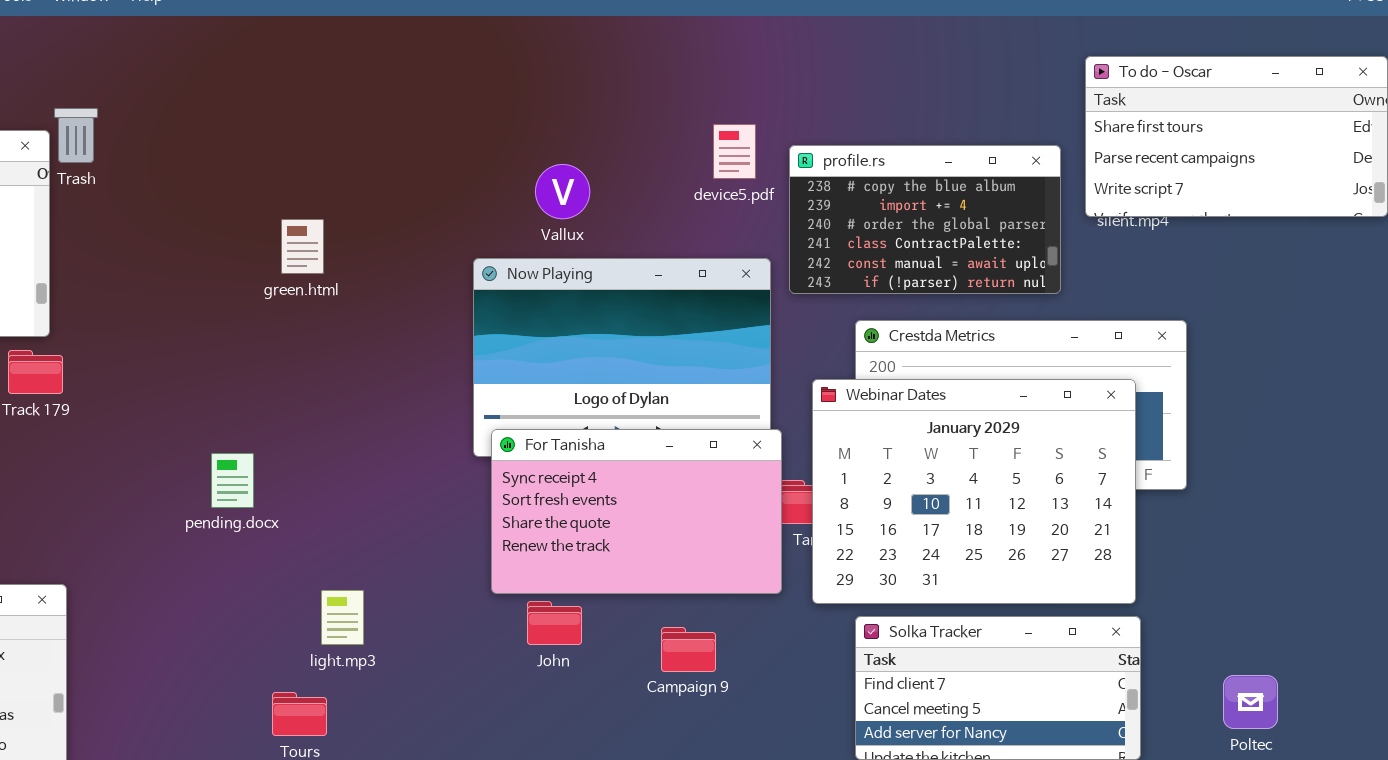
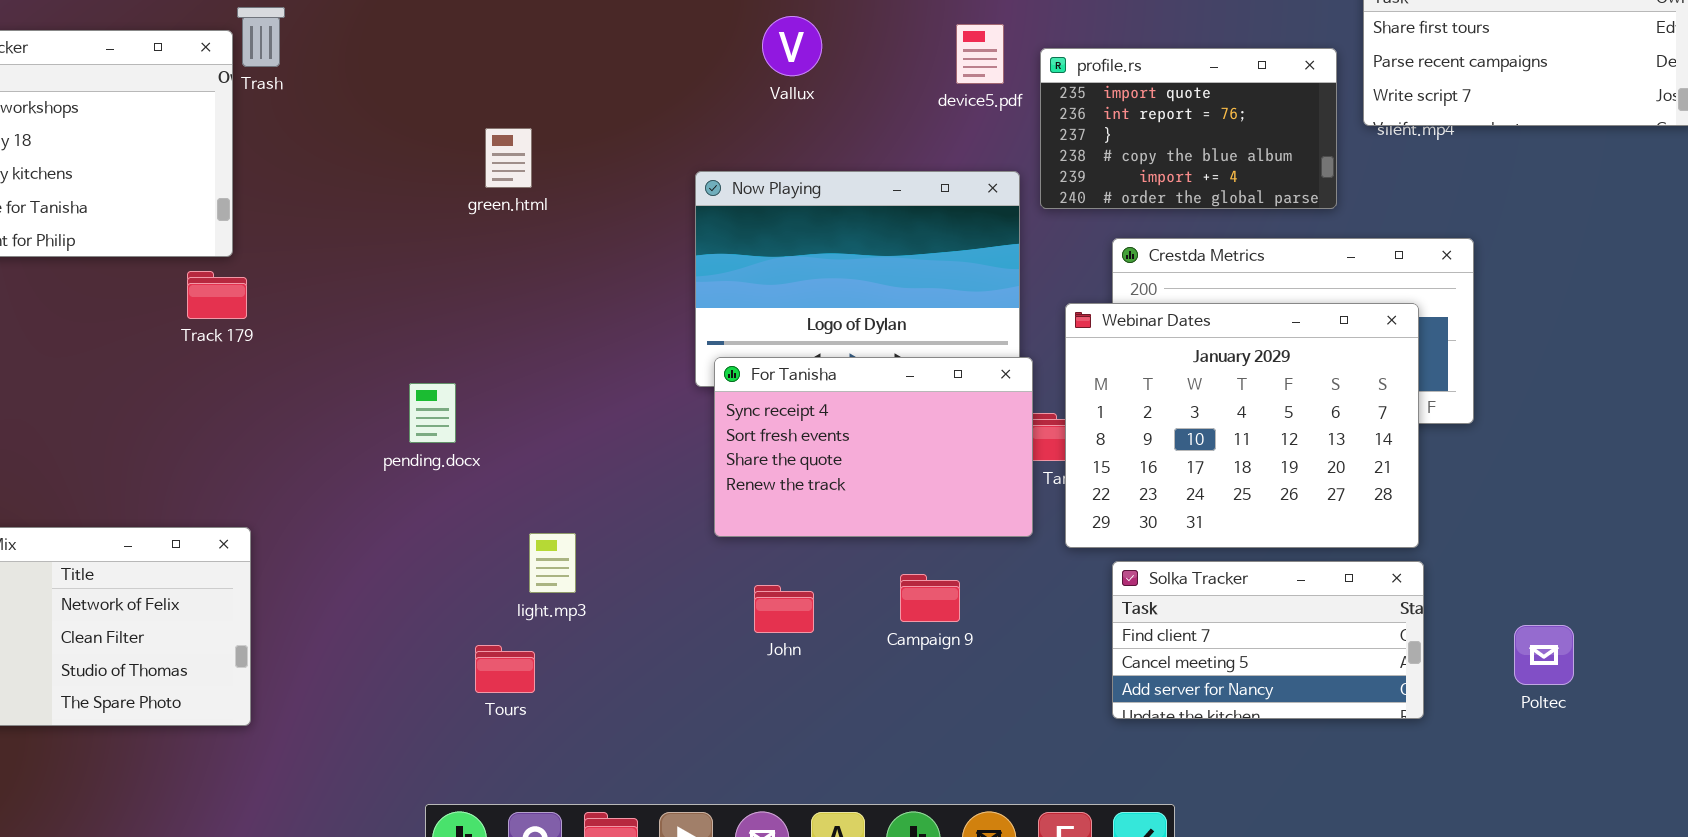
profile.rs: [789,145,1061,294] -> [1040,48,1337,209], scrolled up 3 rows
Vallux: [535,164,590,219] -> [762,16,822,76], moved
John: [527,601,582,645] -> [754,585,814,633], moved

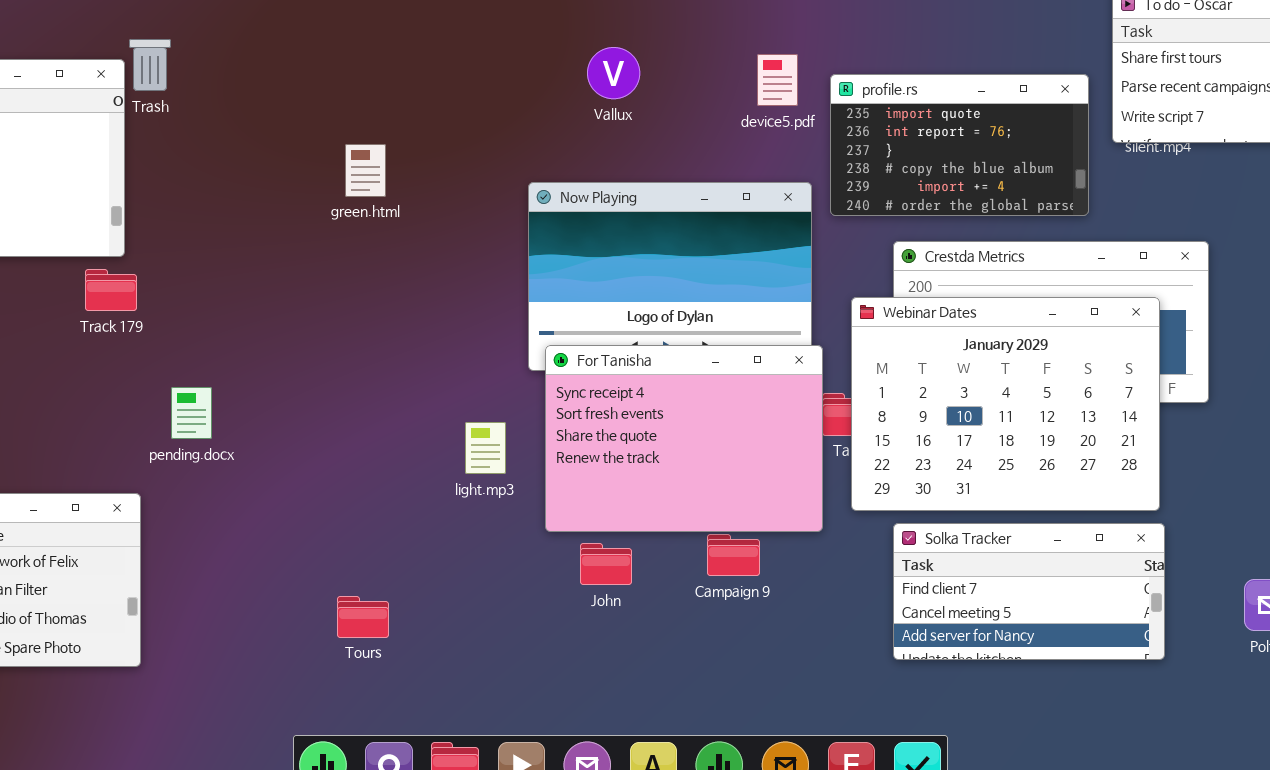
For Tanisha: [714,357,1033,537] -> [545,345,823,532], resized
pending.docx: [409,383,456,443] -> [171,387,212,439], moved
light.mp3: [529,533,576,593] -> [465,422,506,474], moved

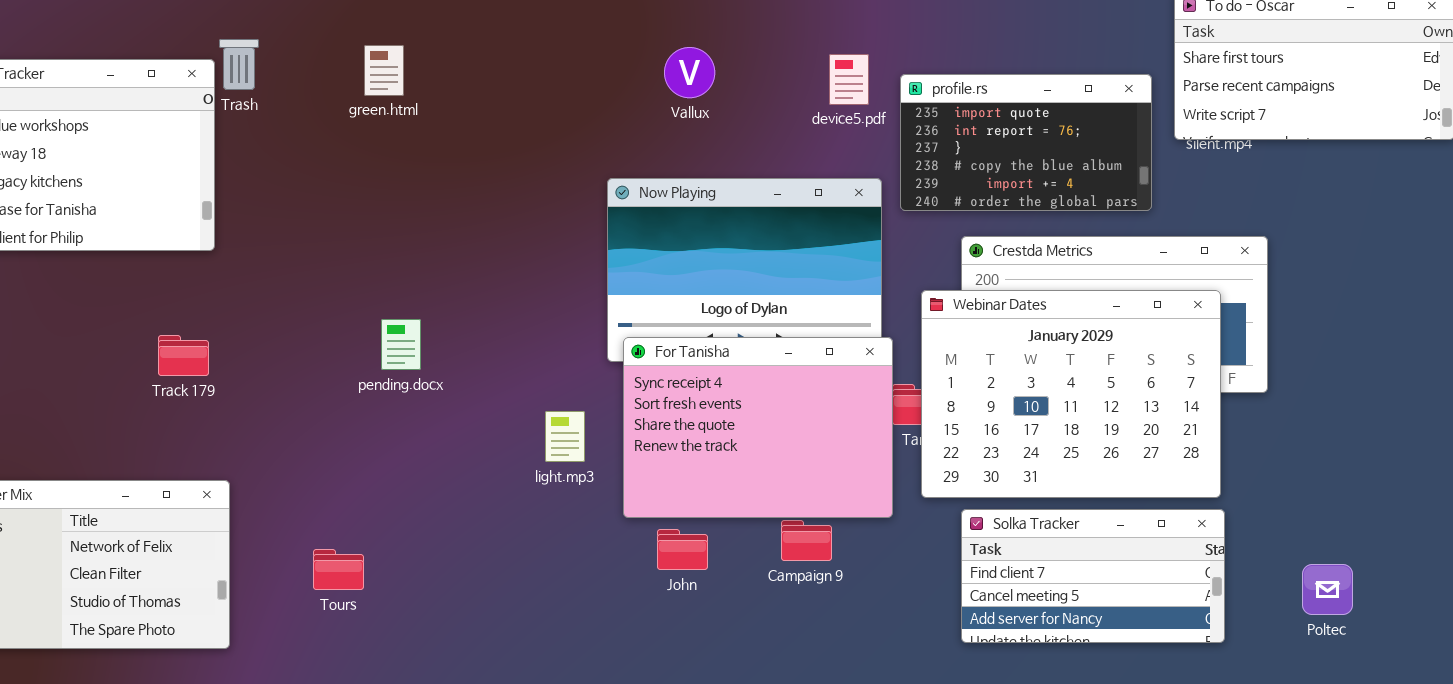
green.html: [345,144,386,197] -> [364,45,404,96], moved
Track 179: [85,269,137,311] -> [158,335,209,376], moved
pending.docx: [171,387,212,439] -> [381,319,421,370], moved
Tours: [337,596,389,638] -> [313,549,364,590], moved

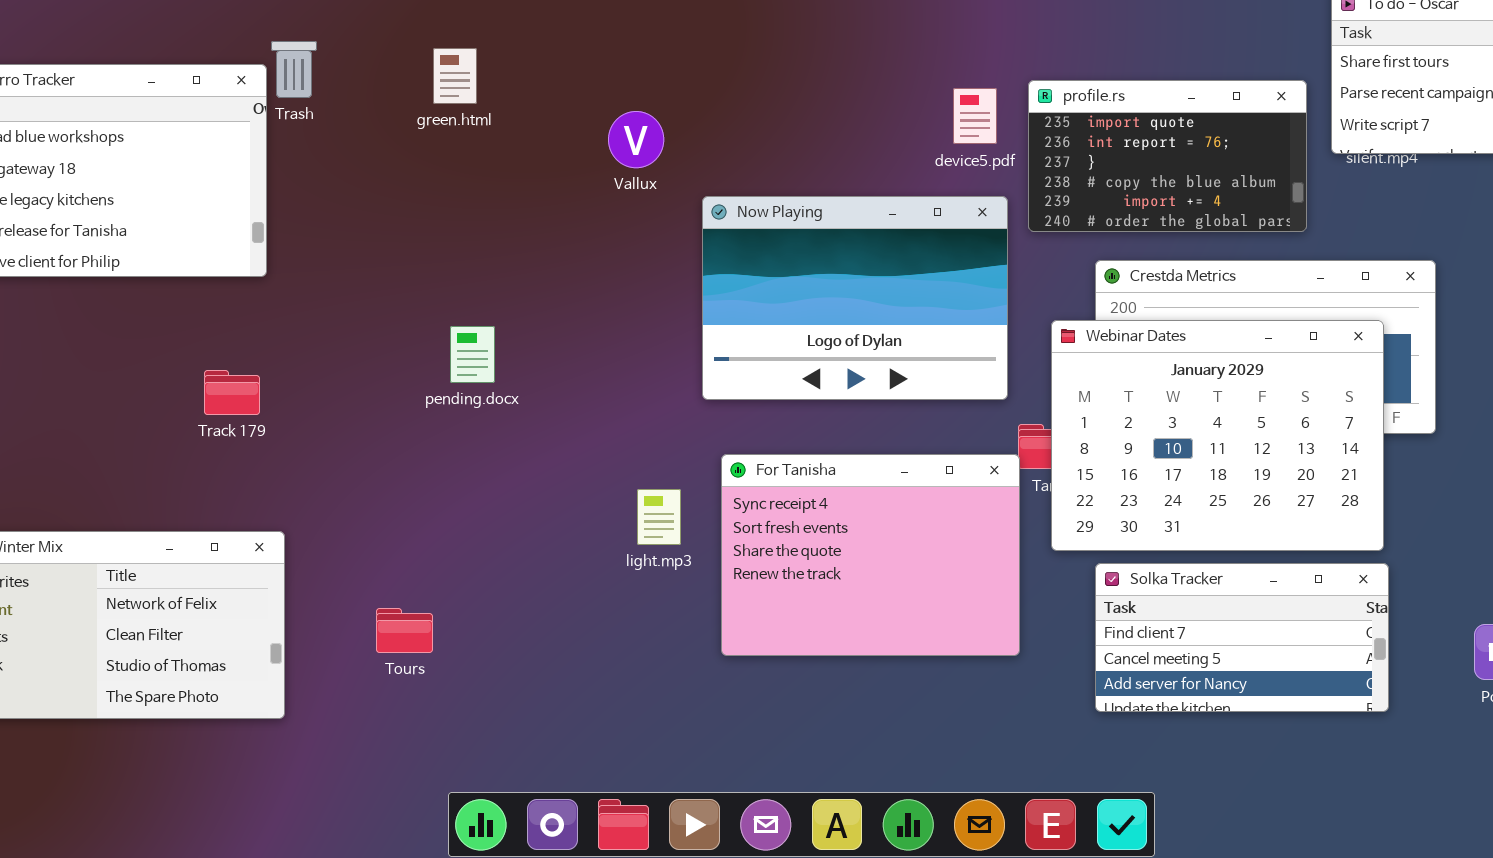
Vallux: [664,47,715,98] -> [608,111,664,168], moved
device5.pdf: [829,54,869,105] -> [953,88,997,144], moved
pending.docx: [381,319,421,370] -> [450,326,495,383], moved
For Tanisha: [623,337,893,518] -> [721,454,1020,656], moved
light.mp3: [545,411,585,462] -> [637,489,681,545], moved

